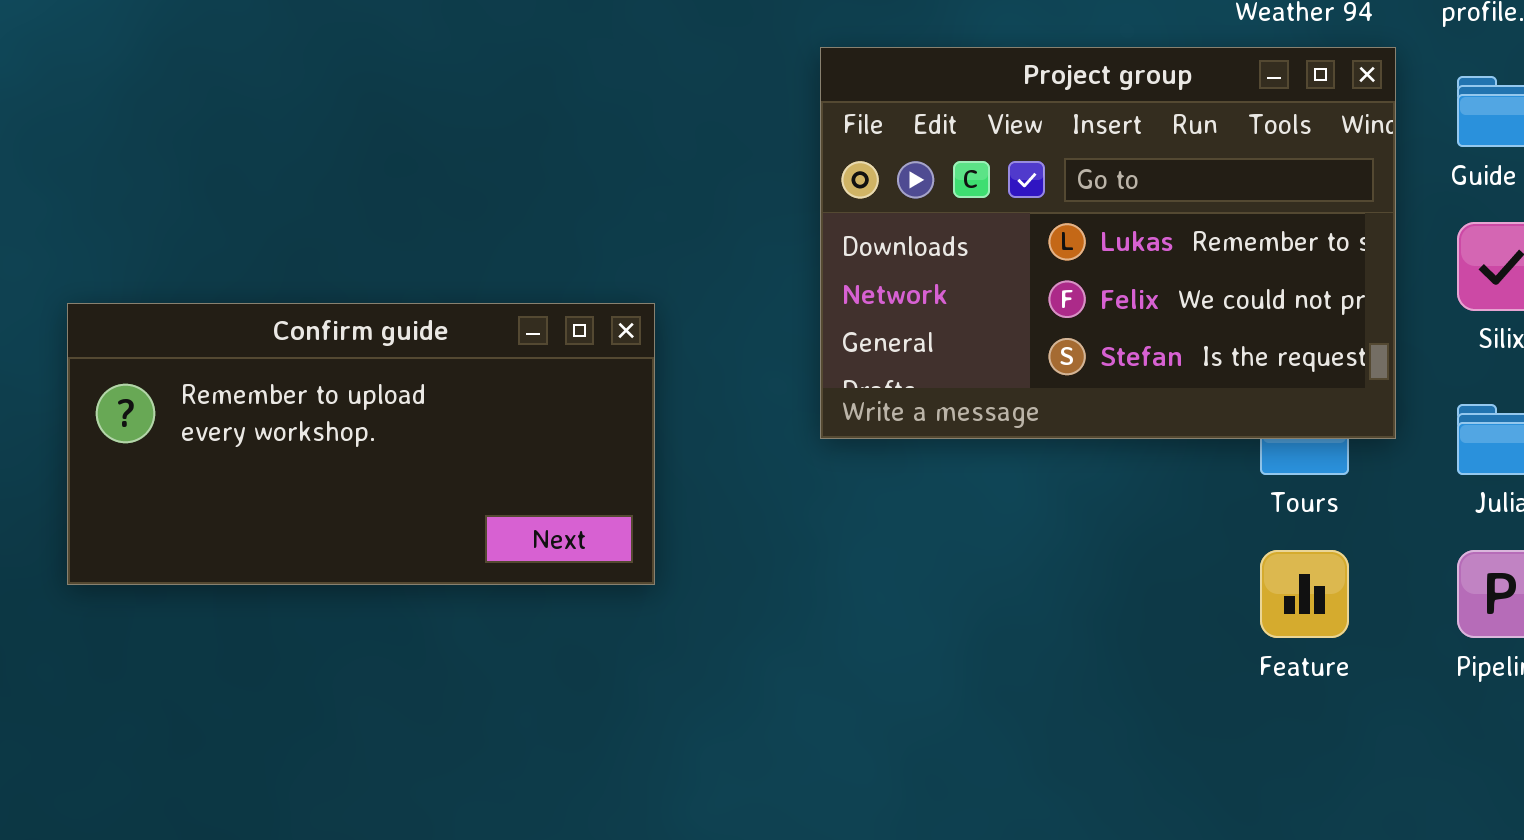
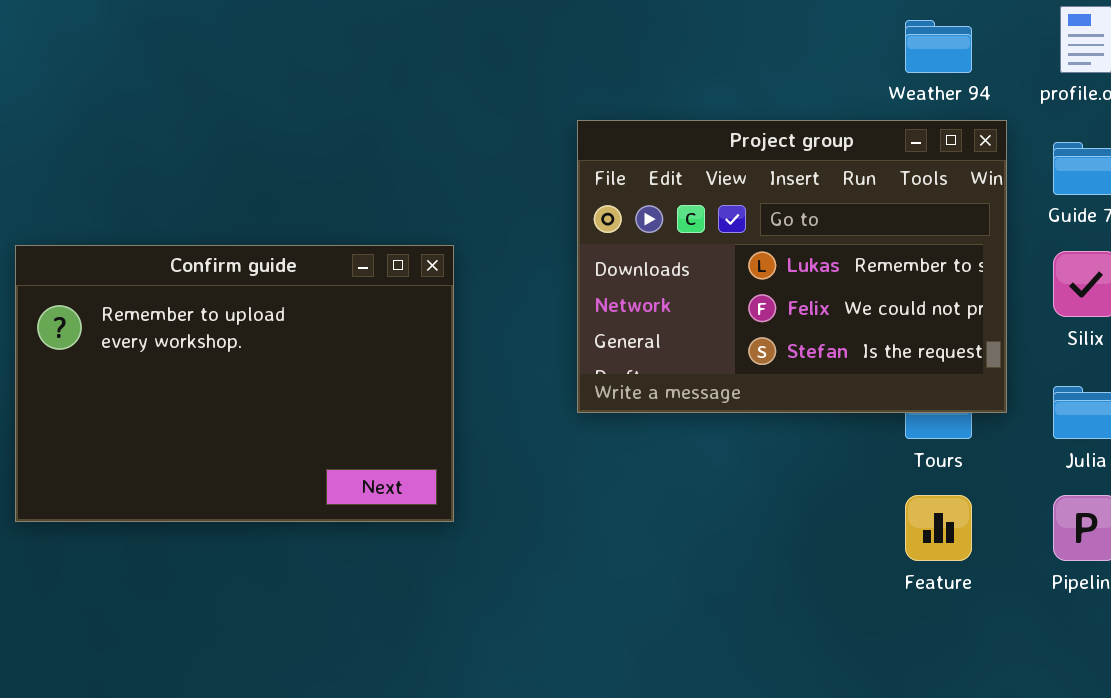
Confirm guide: [67,303,655,585] -> [15,245,454,522], resized

